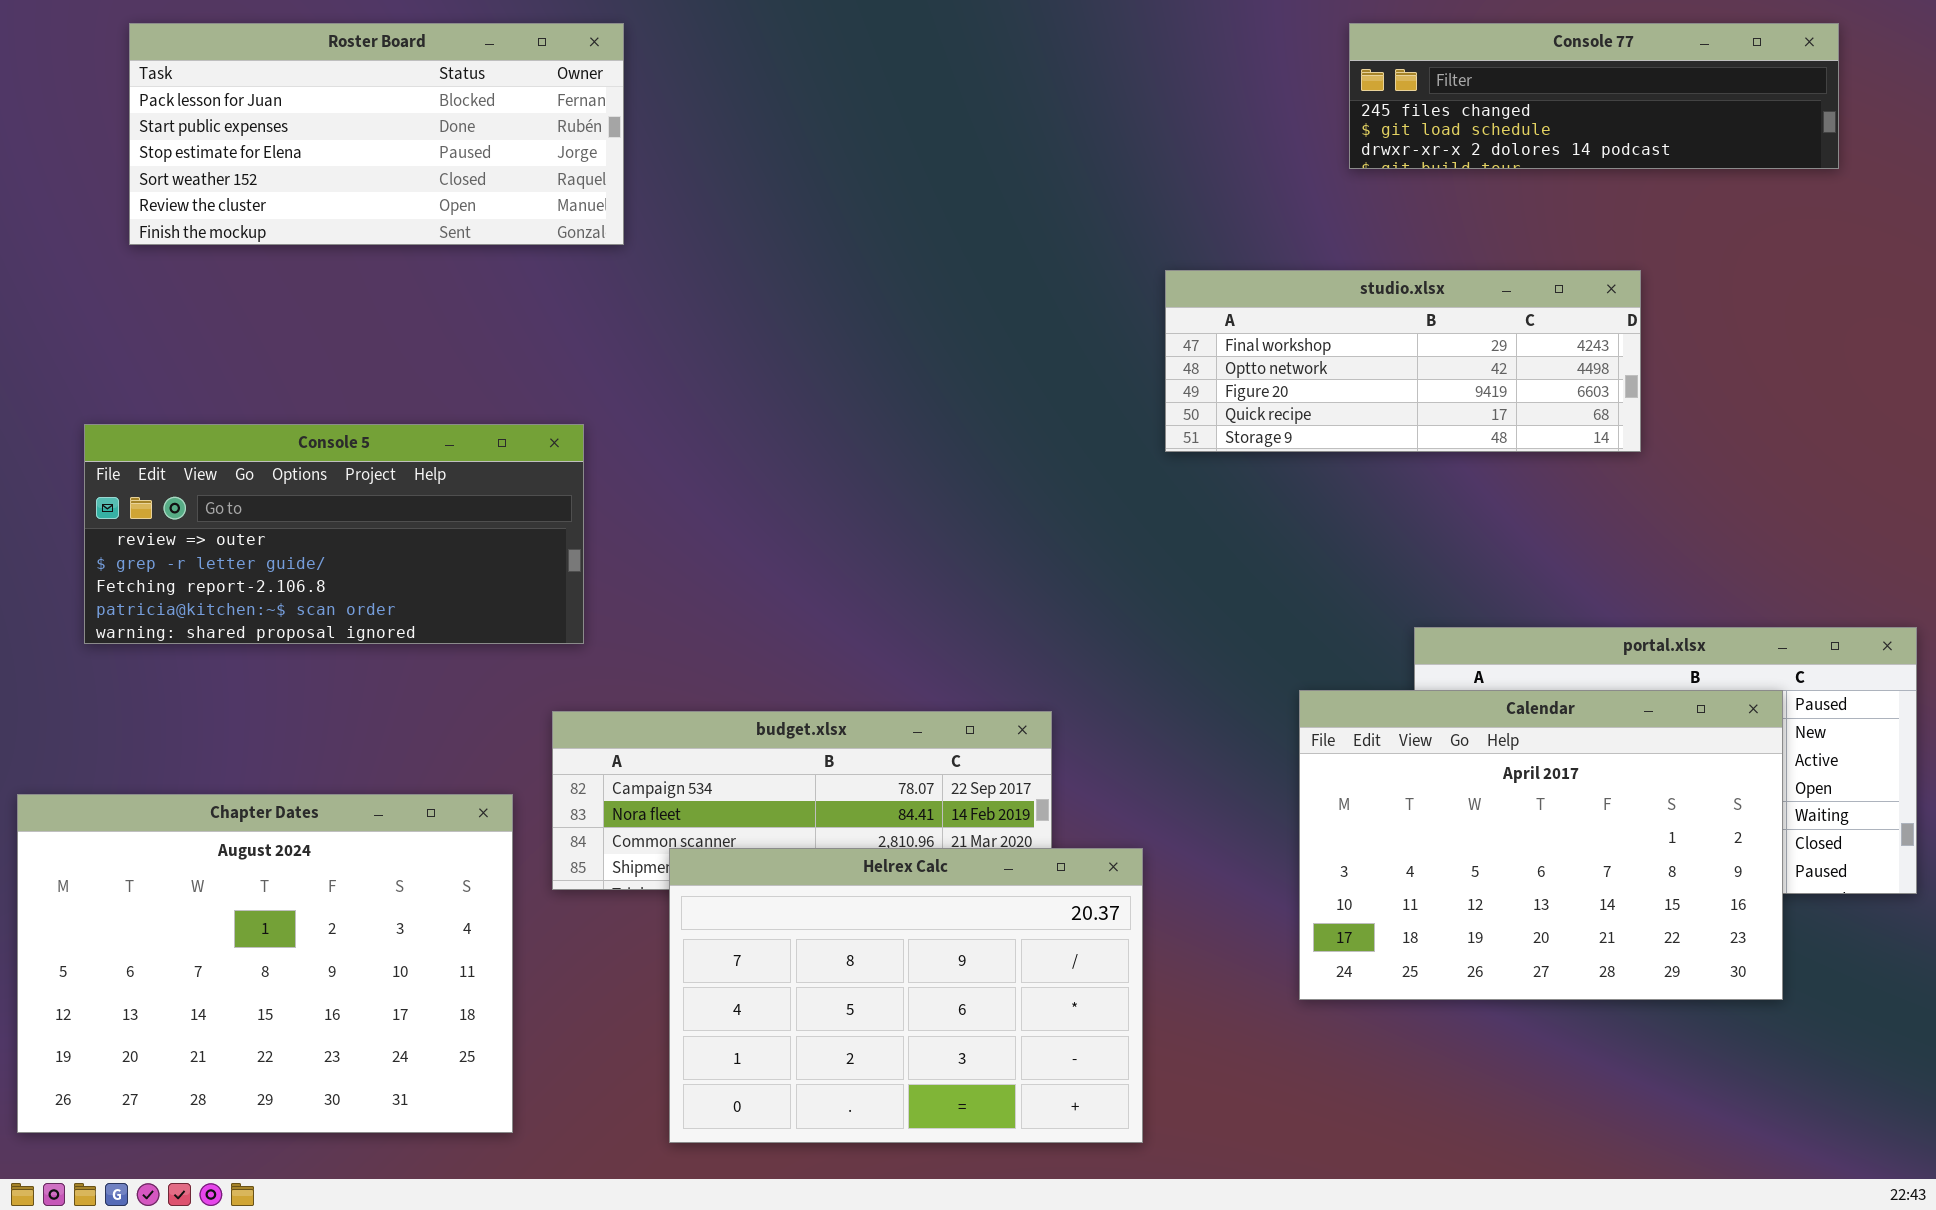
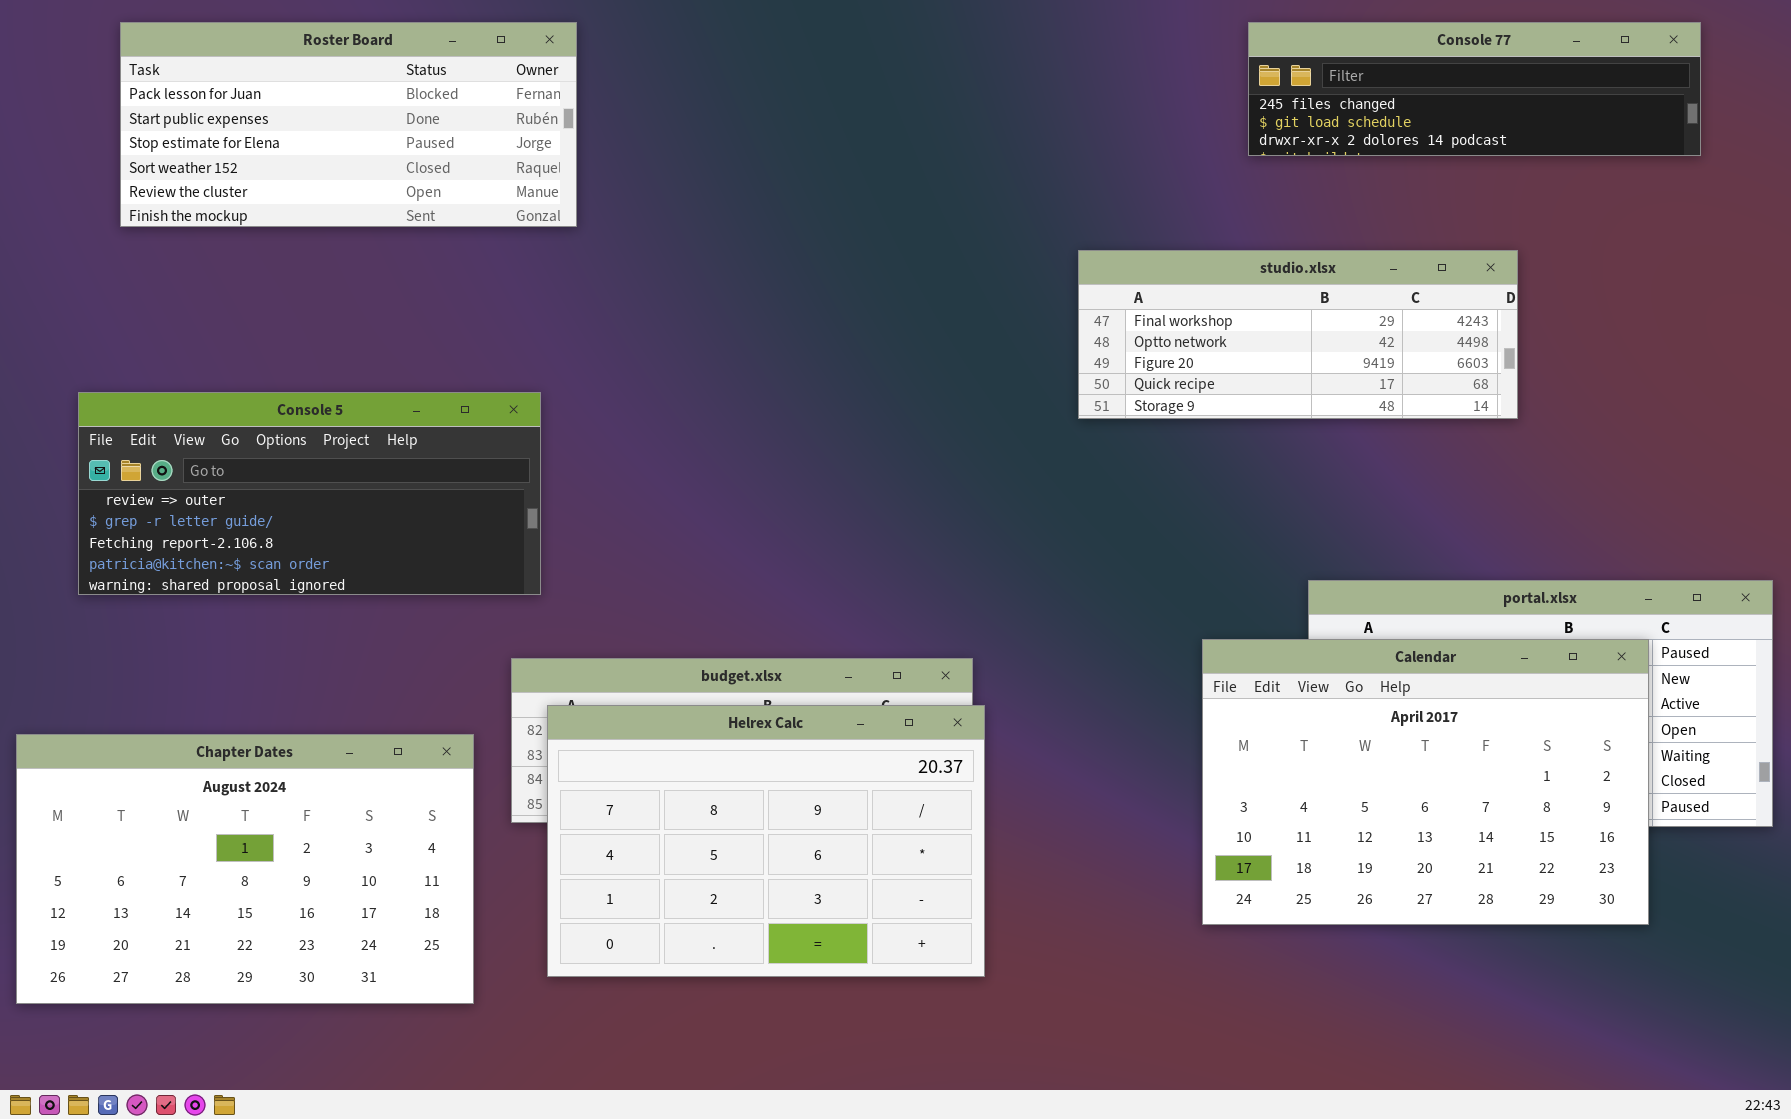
Chapter Dates: [17,794,513,1133] -> [16,734,474,1004], resized
Helrex Calc: [669,848,1143,1143] -> [547,705,985,977], moved

